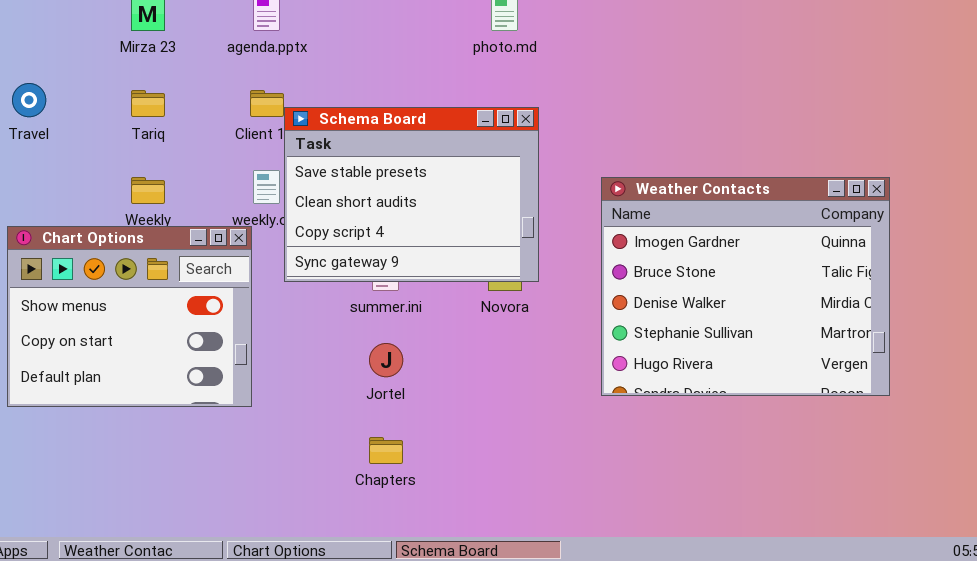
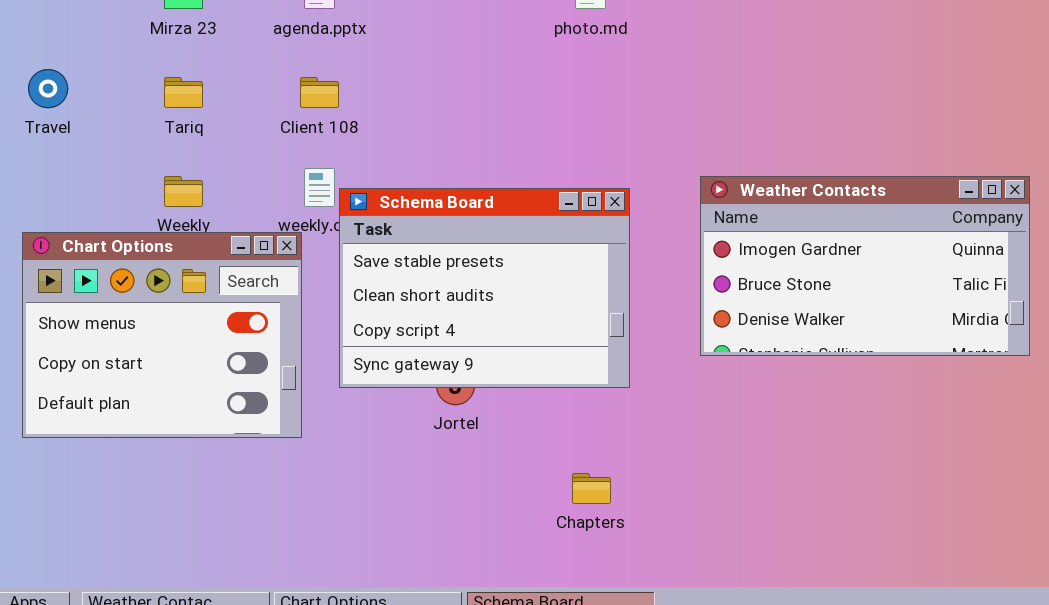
Schema Board: [284,107,539,282] -> [339,188,630,388], moved
Weather Contacts: [601,177,890,396] -> [700,176,1030,356], resized
Chapters: [369,437,403,464] -> [572,473,611,504], moved

